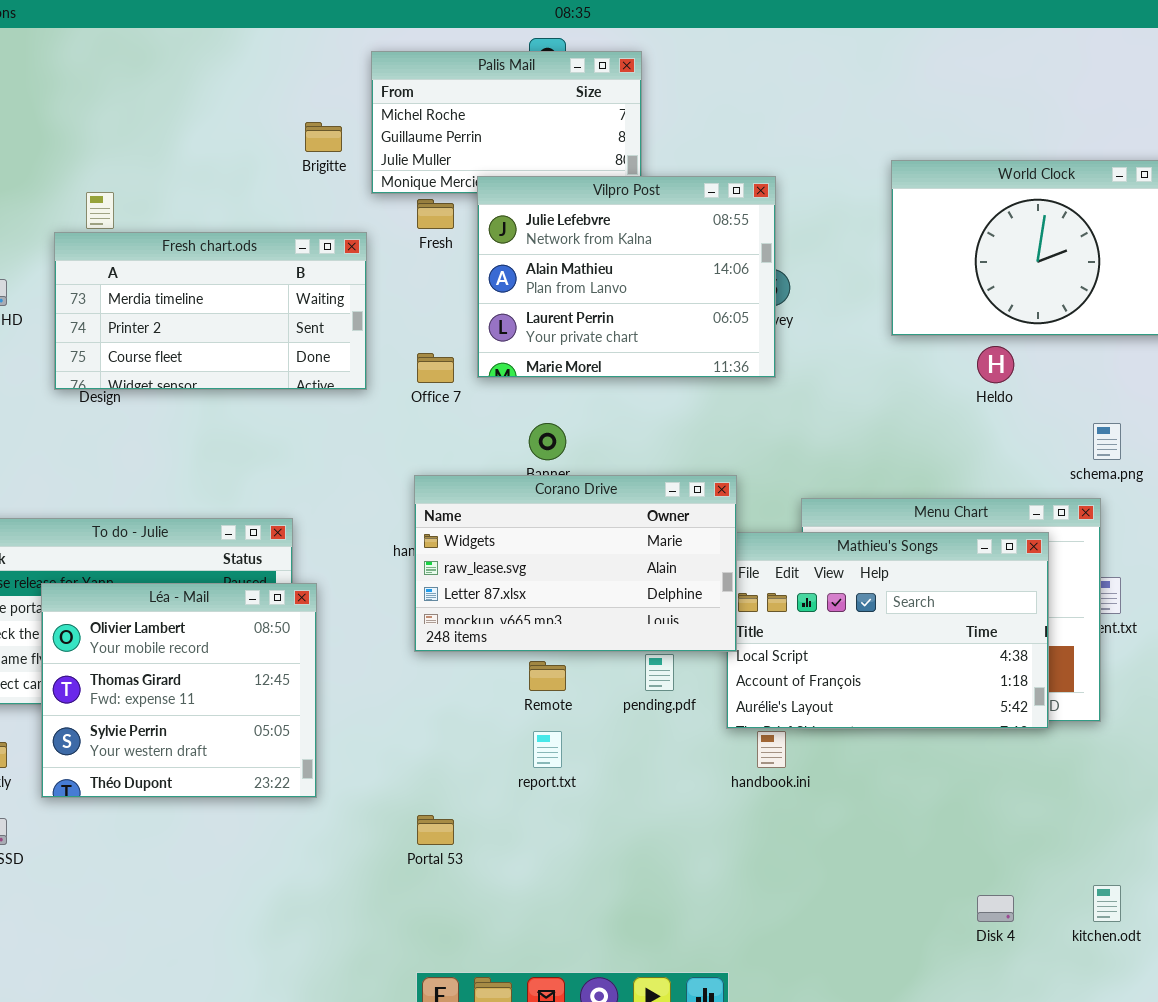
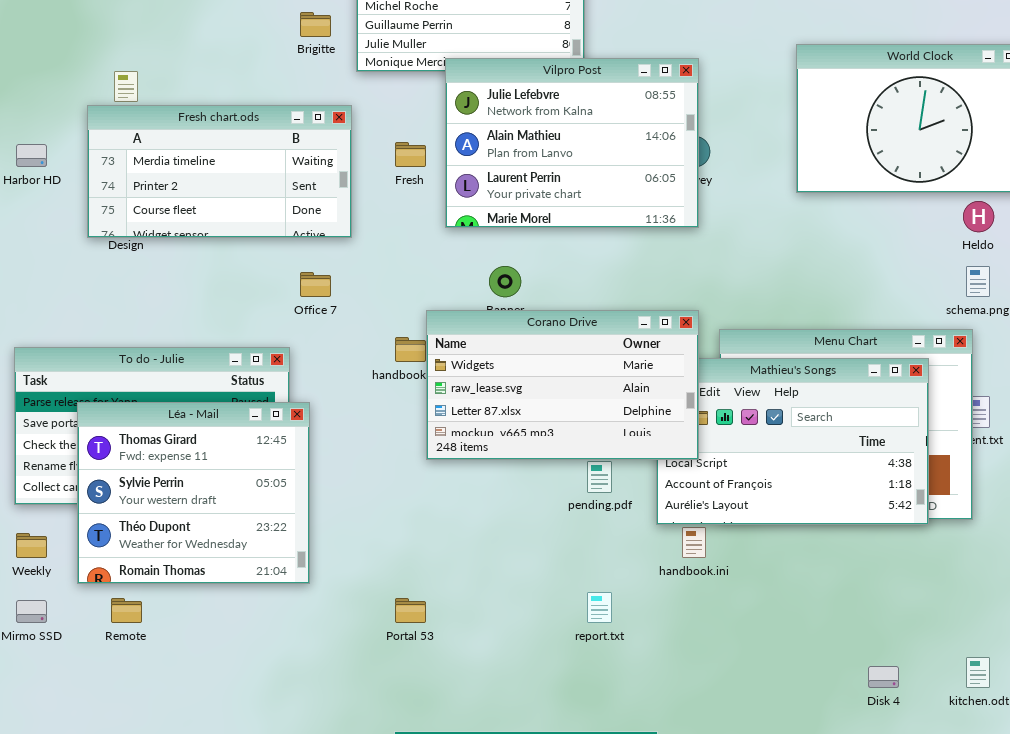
Fresh: [417,199,454,229] -> [395,142,426,167], moved
Heldo: [977,346,1014,383] -> [963,201,994,232], moved
Office 7: [417,353,454,383] -> [300,272,331,297], moved
Corano Drive: [414,475,737,652] -> [426,310,699,460], moved
Léa - Mail: [41,583,317,798] -> [77,402,310,584], scrolled down 1 row
Remote: [529,661,566,691] -> [111,598,142,623], moved
report.txt: [533,731,562,768] -> [587,592,612,623], moved

